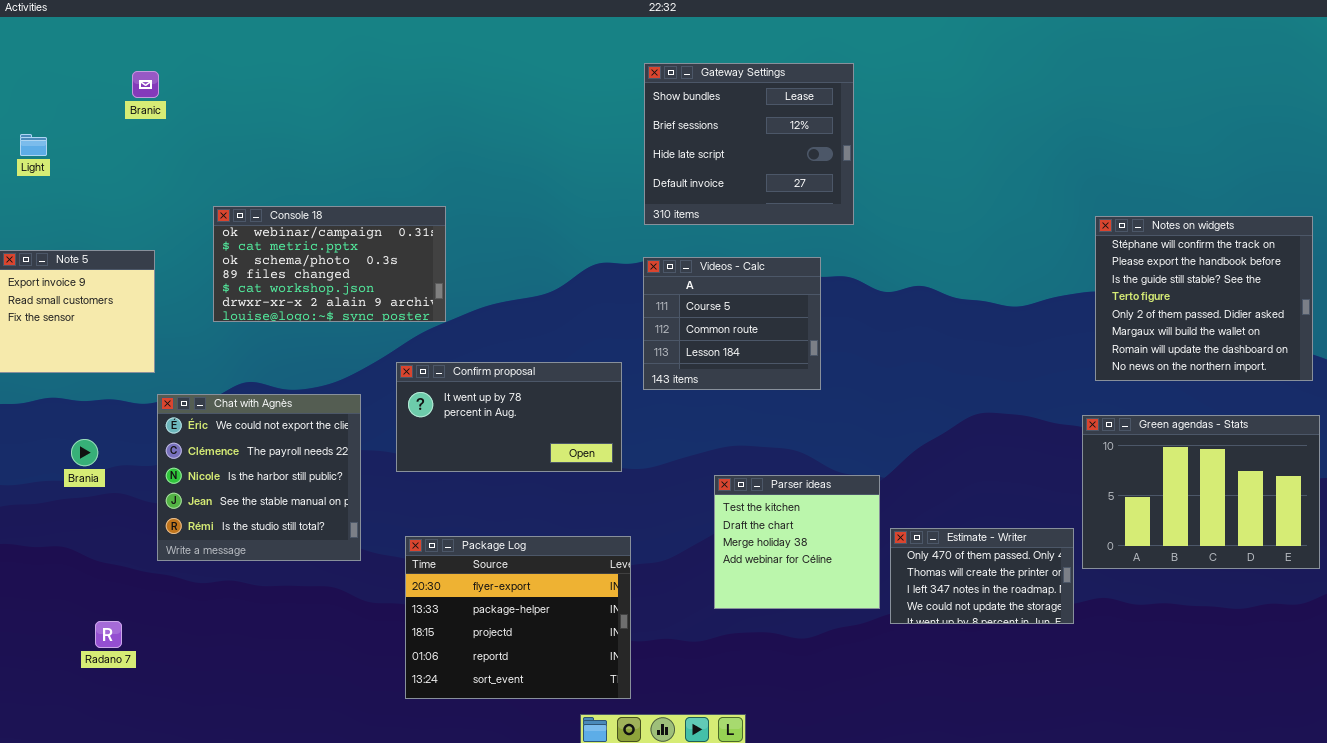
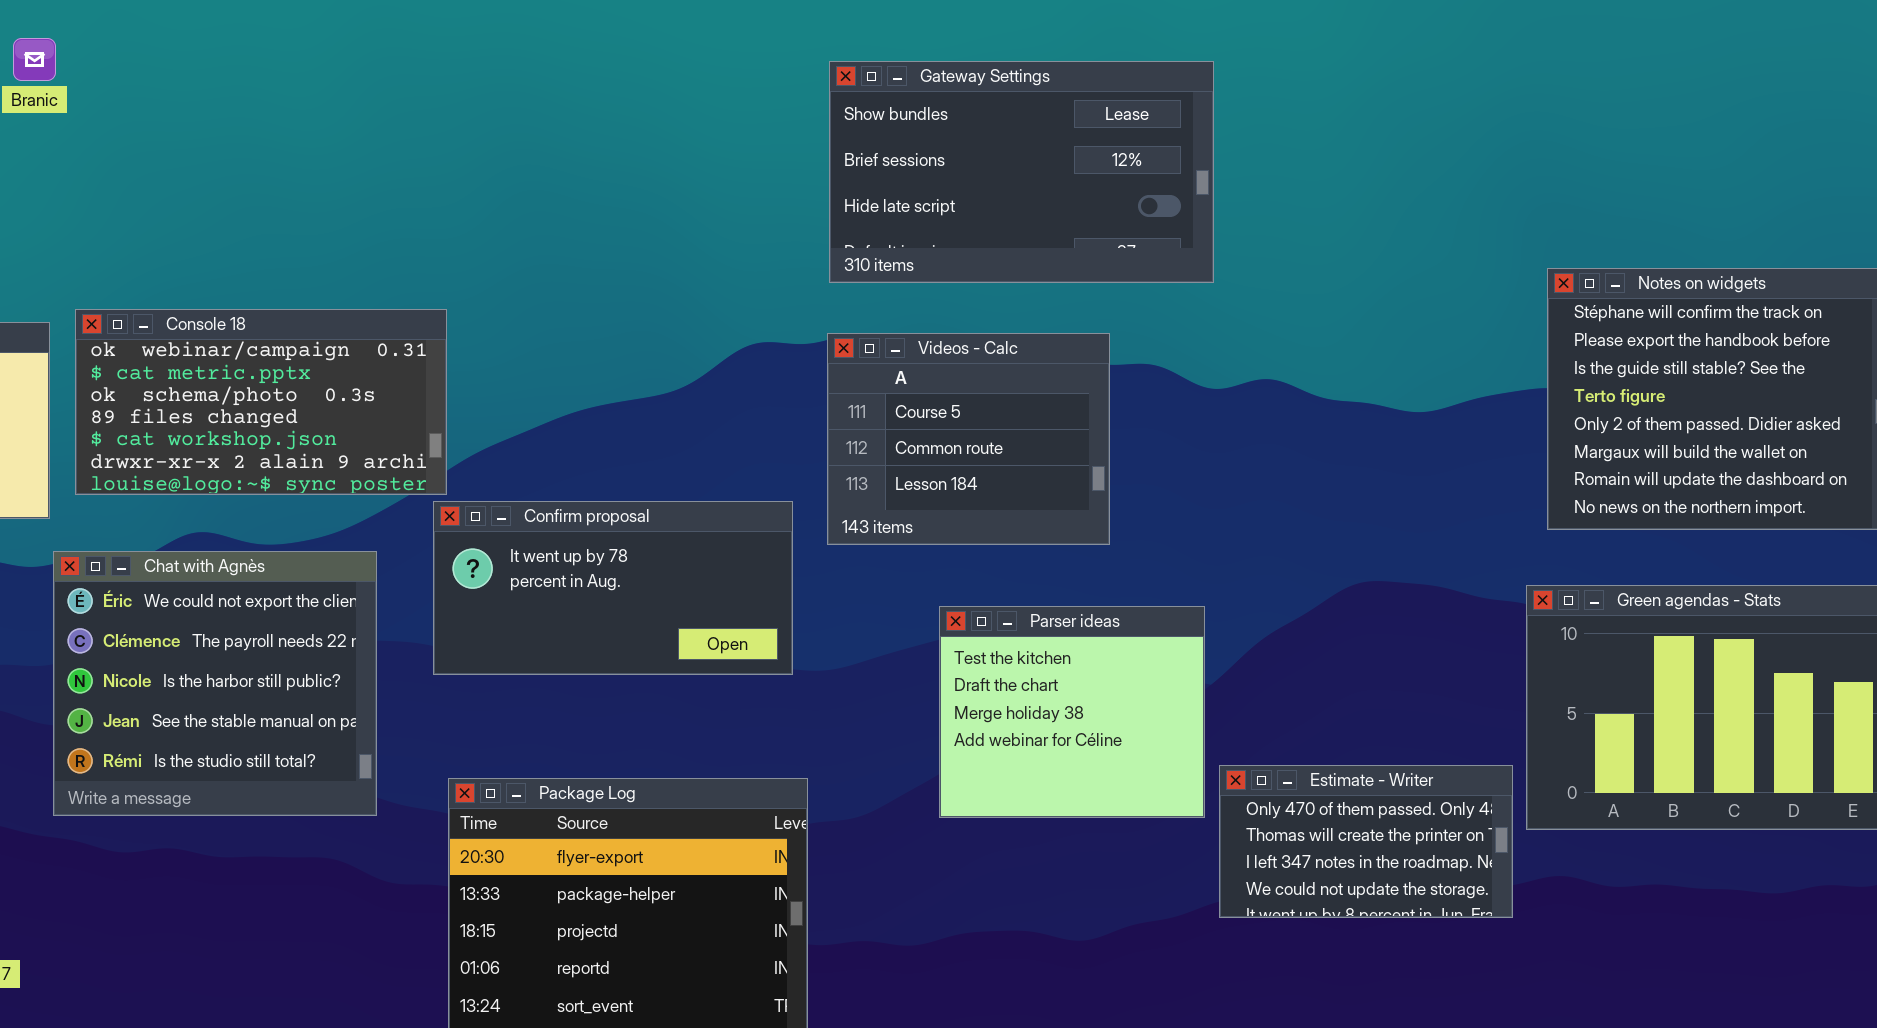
Gateway Settings: [644,63,854,225] -> [829,61,1214,283], resized
Console 18: [213,206,446,322] -> [75,309,447,495], moved
Parser ideas: [714,475,880,609] -> [939,606,1205,818], moved

